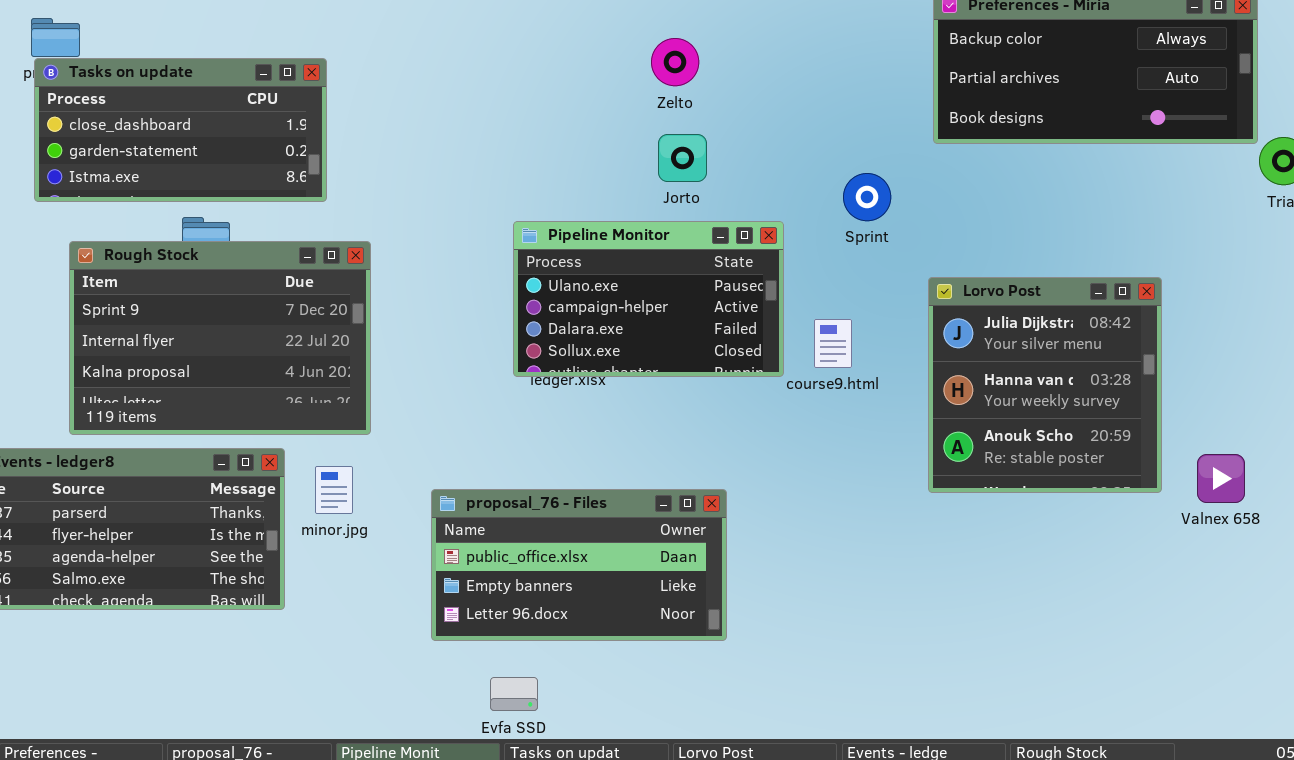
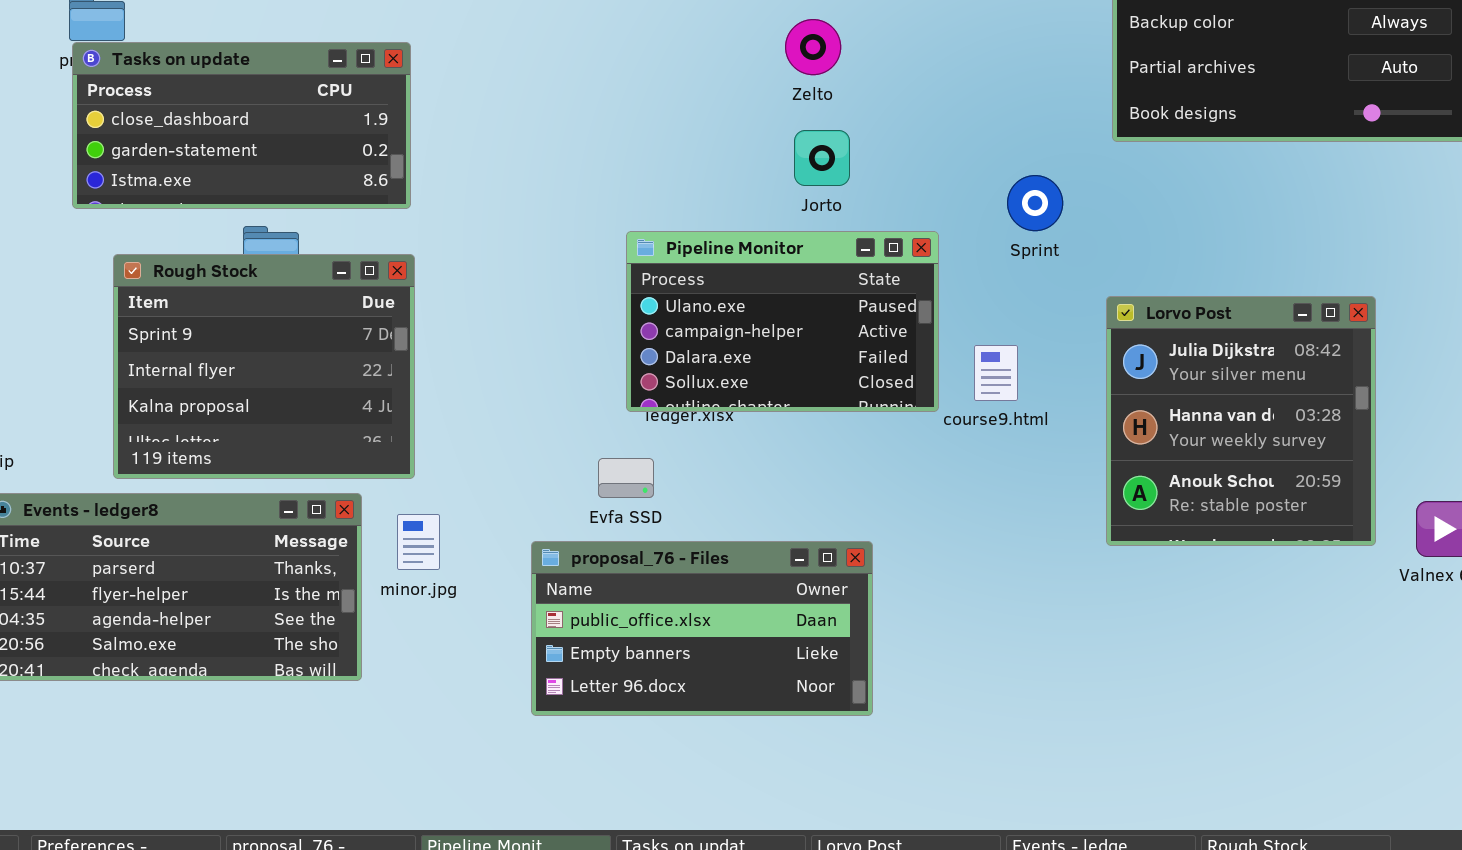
Rough Stock: [69,241,371,435] -> [113,254,415,479], resized
Evfa SSD: [490,677,538,711] -> [598,458,654,498], moved

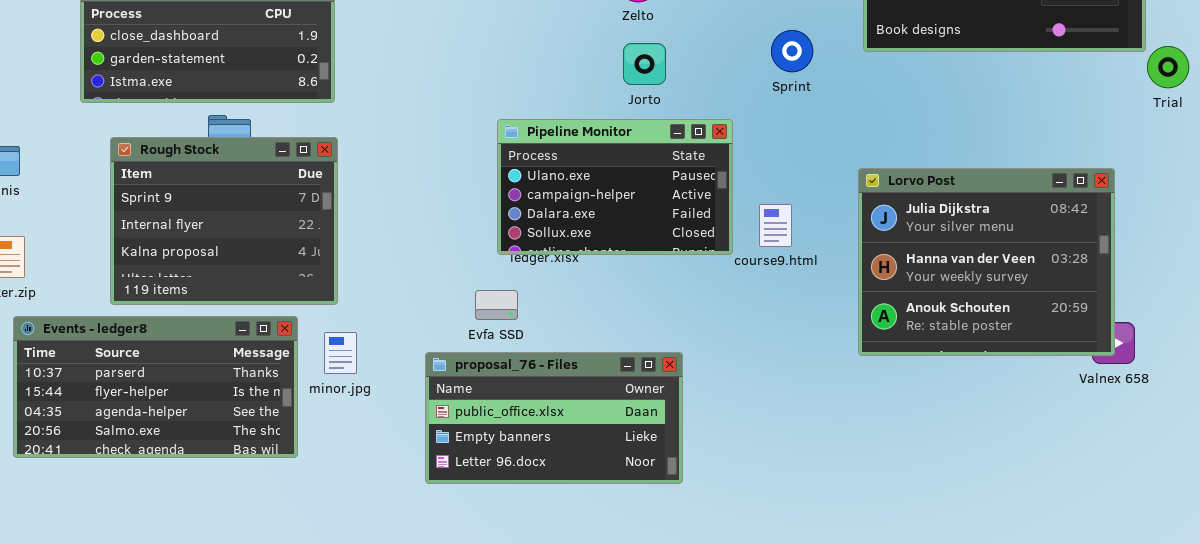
Sprint: [1007,175,1063,231] -> [771,30,813,72], moved
Lorvo Post: [1106,296,1376,546] -> [858,168,1115,356], resized

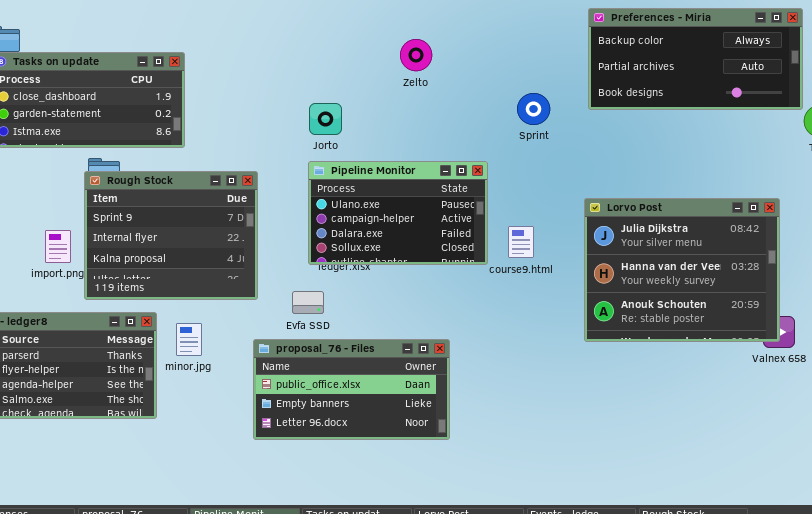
Jorto: [623,43,666,85] -> [309,103,342,135], moved
Rough Stock: [110,137,338,305] -> [84,171,258,300], moved

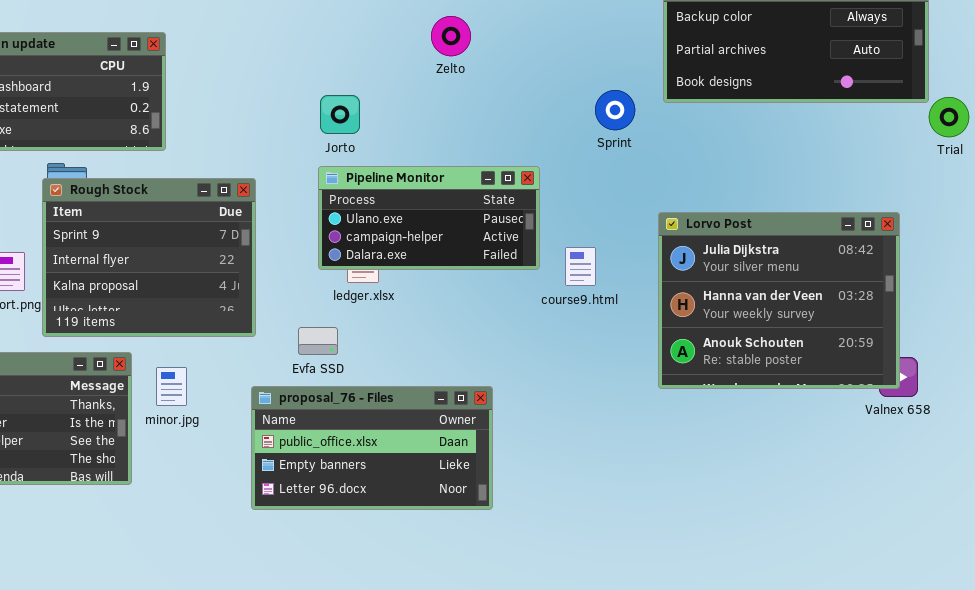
Sprint: [517,93,550,125] -> [595,90,635,130], moved
Pipeline Monitor: [308,161,488,265] -> [318,166,540,270], resized

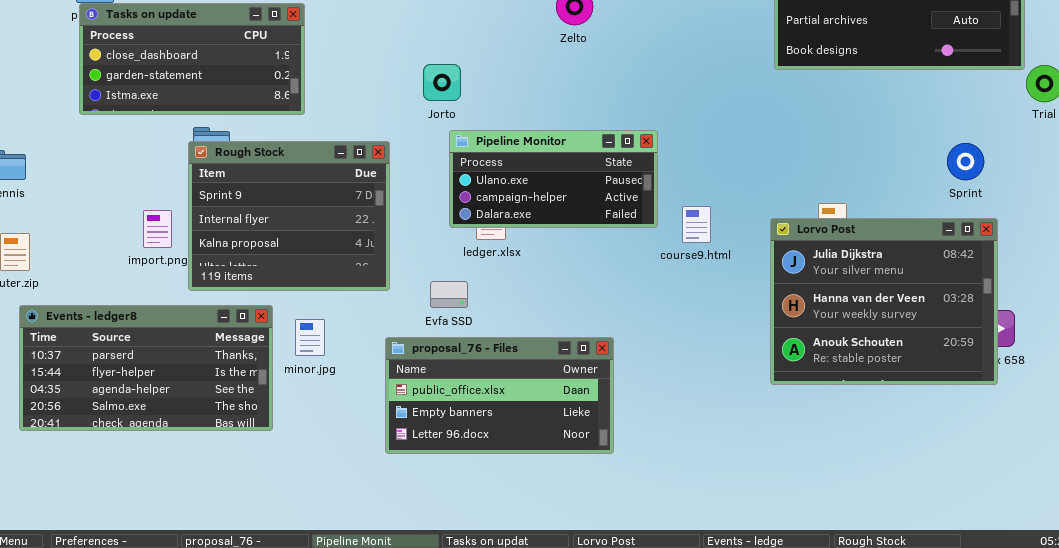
Sprint: [595,90,635,130] -> [947,143,984,180], moved
Jorto: [320,95,360,134] -> [423,64,461,101], moved
Lorvo Post: [658,212,900,389] -> [770,218,998,385], moved

